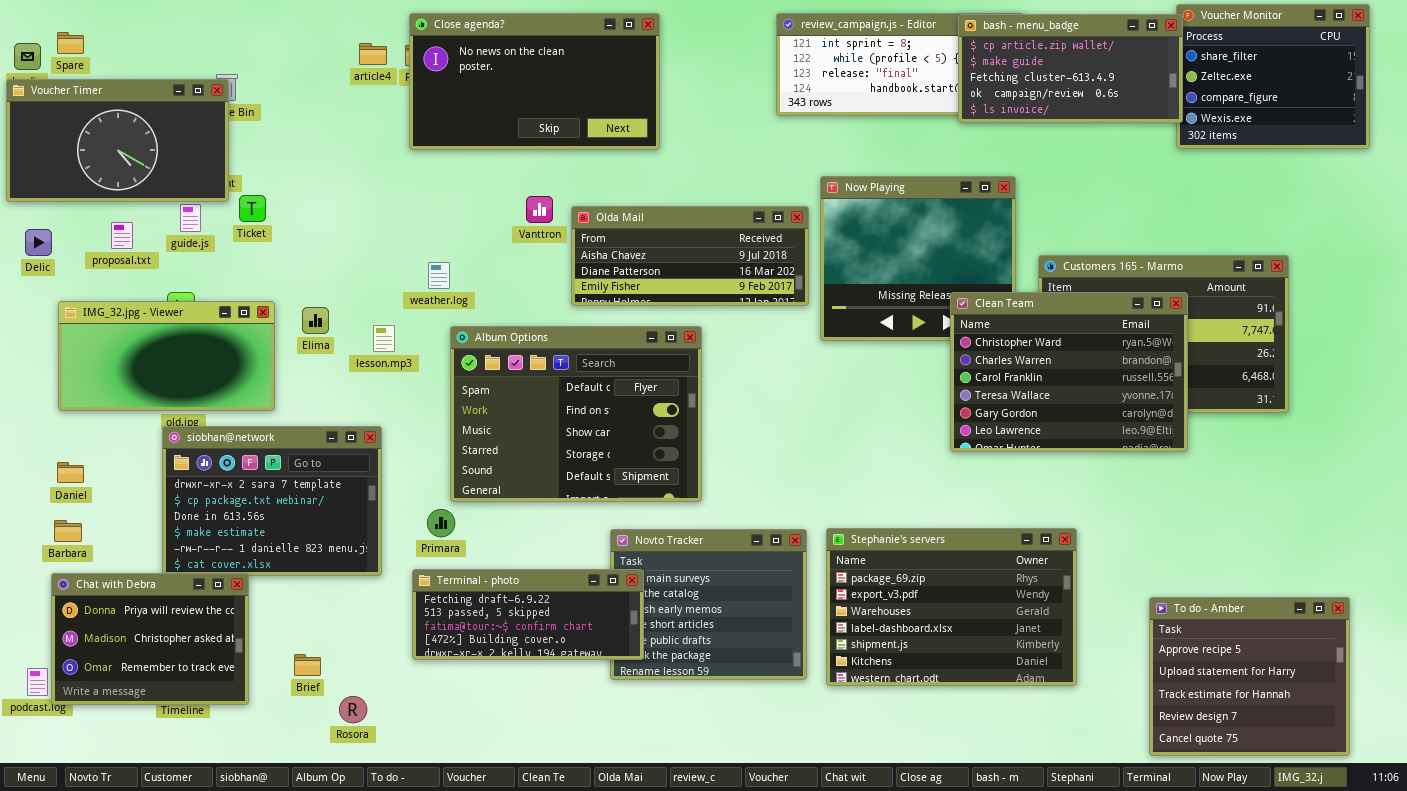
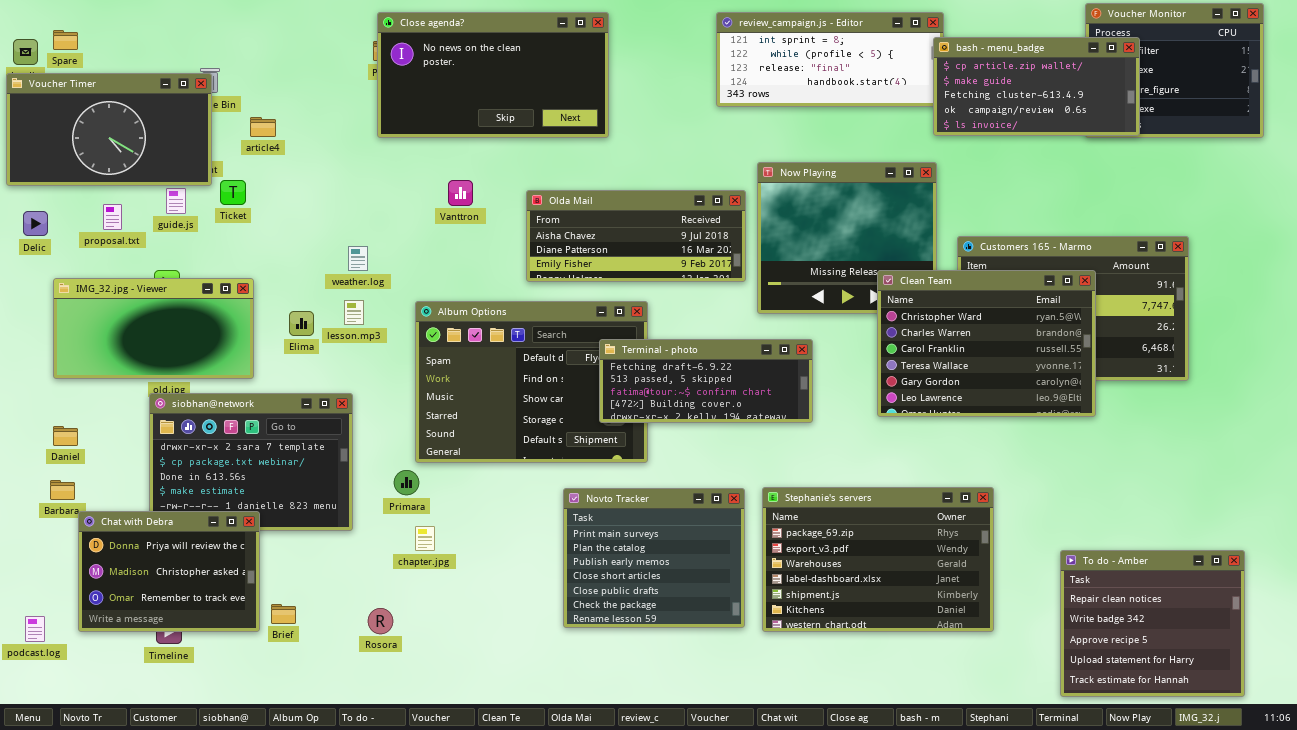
bash - menu_badge: [958,14,1183,123] -> [933,37,1140,136], moved
article4: [359,43,387,65] -> [250,117,276,137], moved
Vanttron: [526,196,553,223] -> [448,180,473,206], moved
weather.log: [428,262,450,289] -> [348,246,368,271], moved
Elima: [302,307,329,334] -> [289,311,314,336], moved
Terminal - photo: [412,569,644,660] -> [599,339,813,423], moved
Chat with Debra: [51,573,249,705] -> [78,511,260,632], moved
To do - Amber: [1149,597,1350,756] -> [1060,550,1245,697], scrolled up 2 rows
Rosora: [339,696,367,723] -> [368,608,393,634], moved

